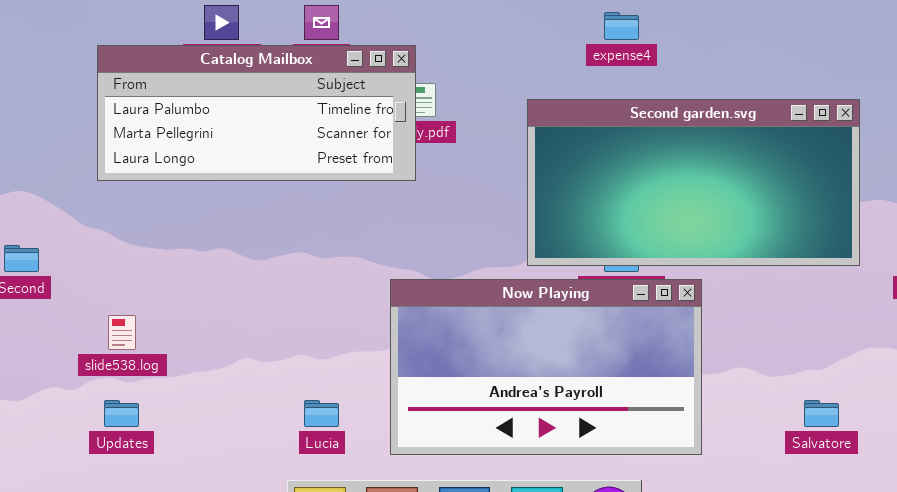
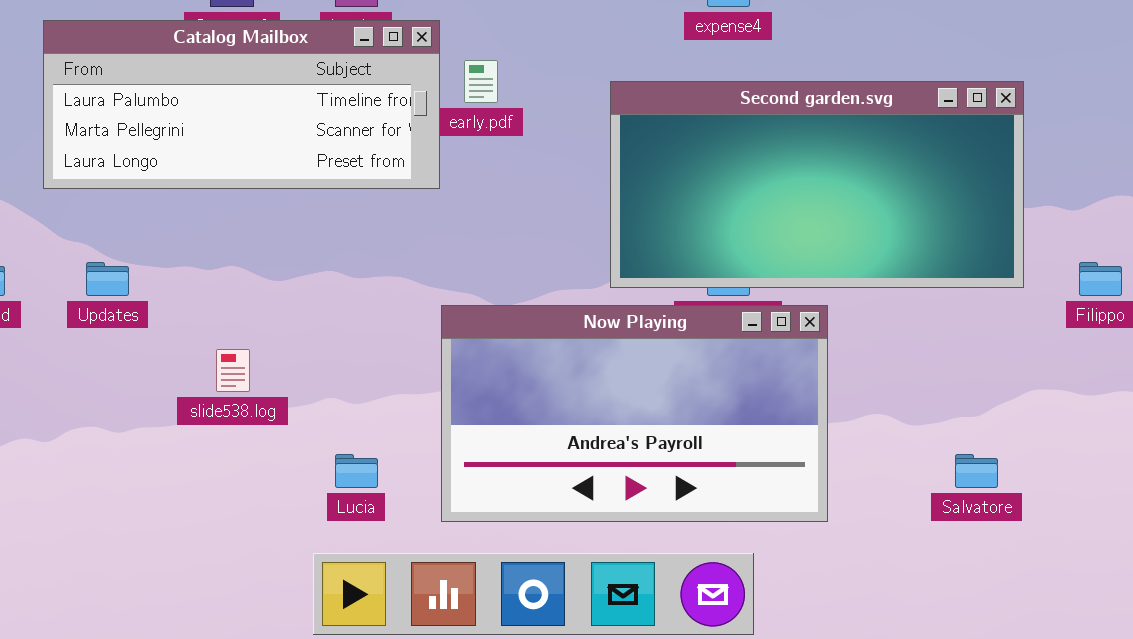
Catalog Mailbox: [97,45,416,181] -> [43,20,440,189], moved
slide538.log: [108,315,136,350] -> [216,349,250,392], moved
Updates: [104,400,139,427] -> [86,262,129,296], moved

